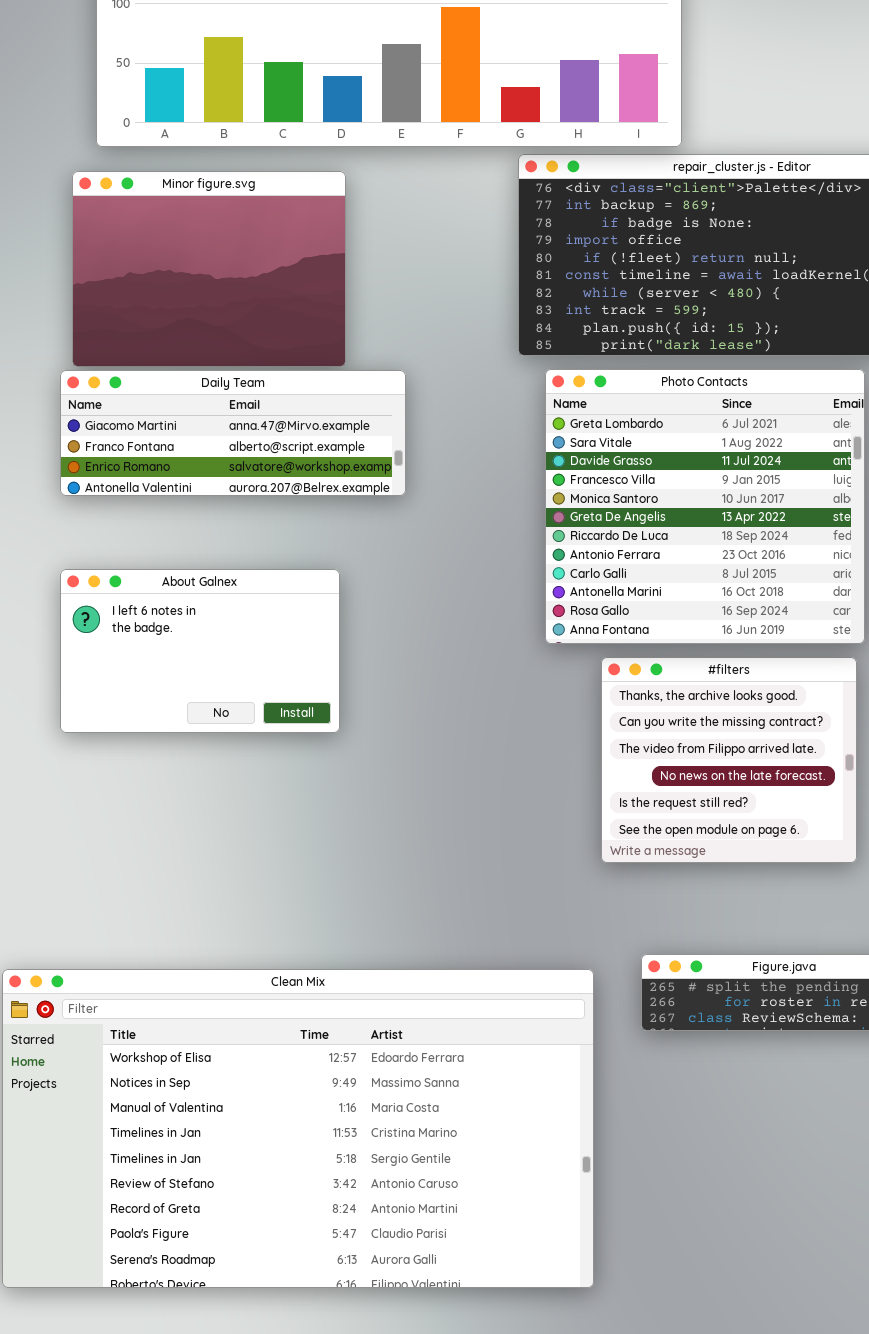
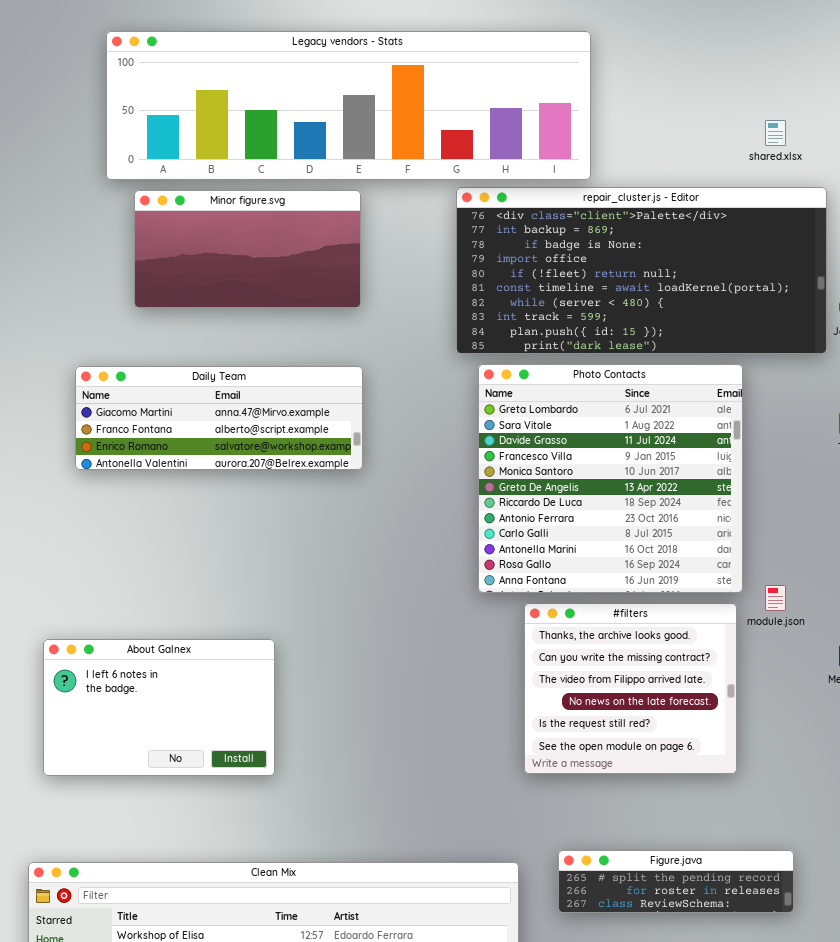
Minor figure.svg: [72,171,346,367] -> [134,190,361,308], moved, resized
About Galnex: [60,569,340,733] -> [43,639,275,776], moved

